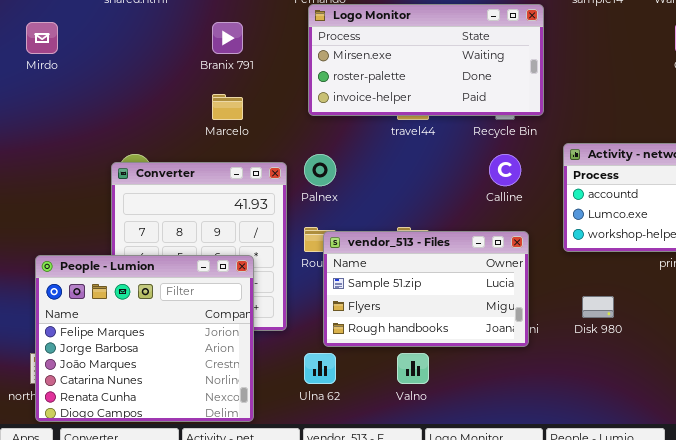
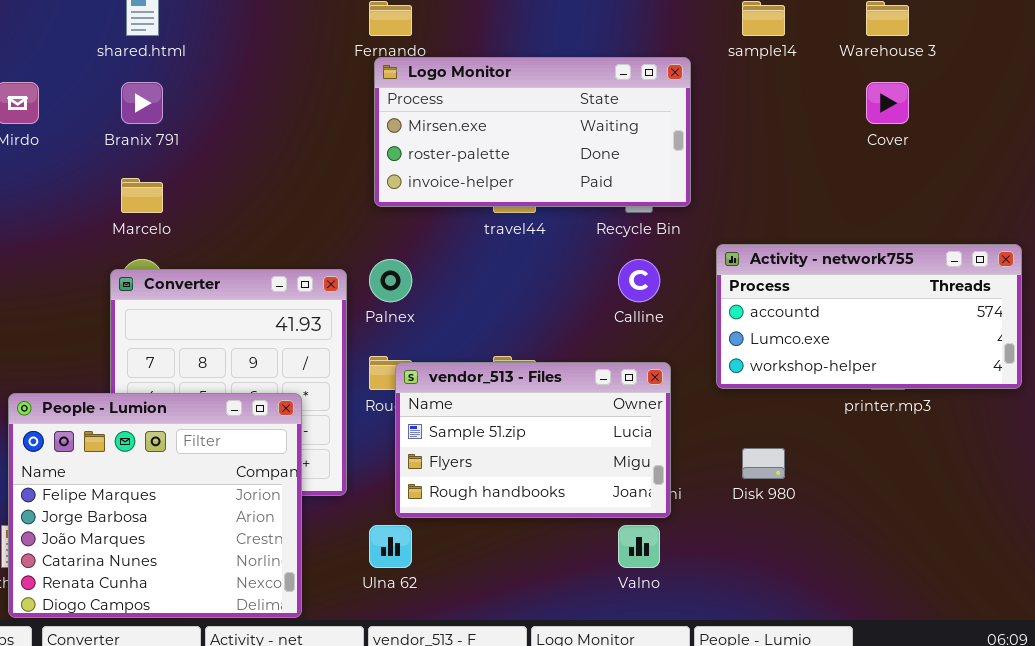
Branix 791: [212,22,243,54] -> [121,82,163,124], moved
Marcelo: [212,94,243,120] -> [121,178,163,213], moved
Valno: [397,353,429,384] -> [618,525,660,568], moved

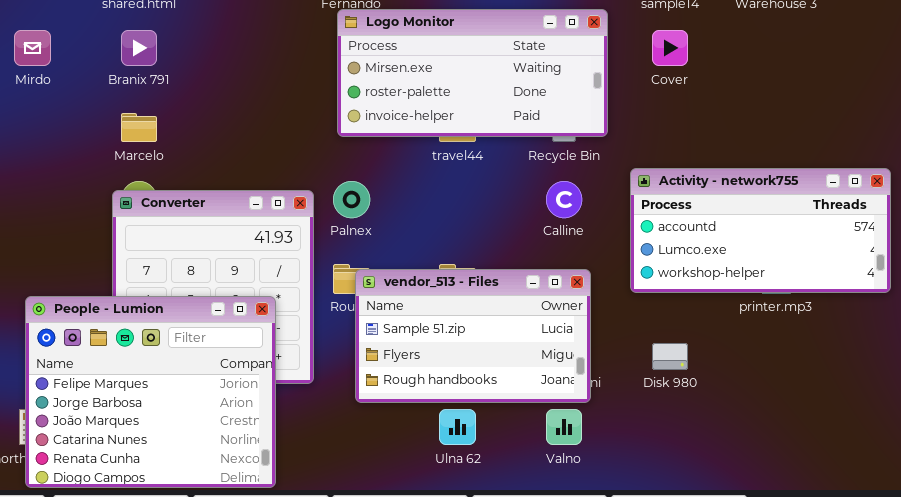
Cover: [866,82,909,124] -> [652,30,688,66], moved
Ulna 62: [369,525,412,568] -> [439,409,476,445], moved

